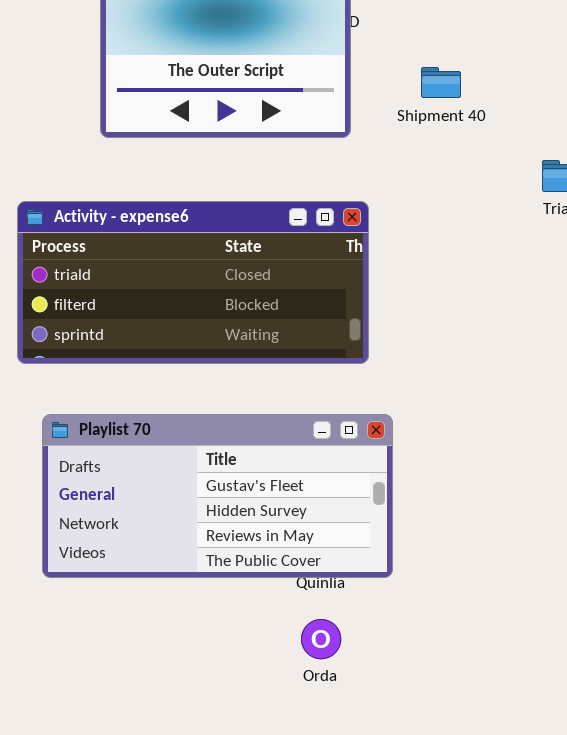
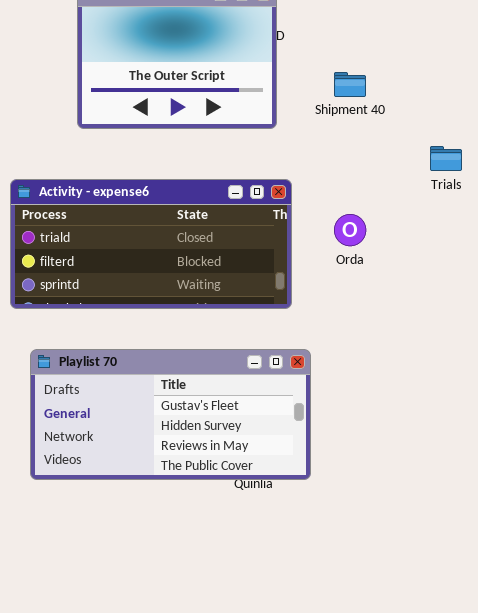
Orda: [301,619,341,659] -> [334,214,366,246], moved

